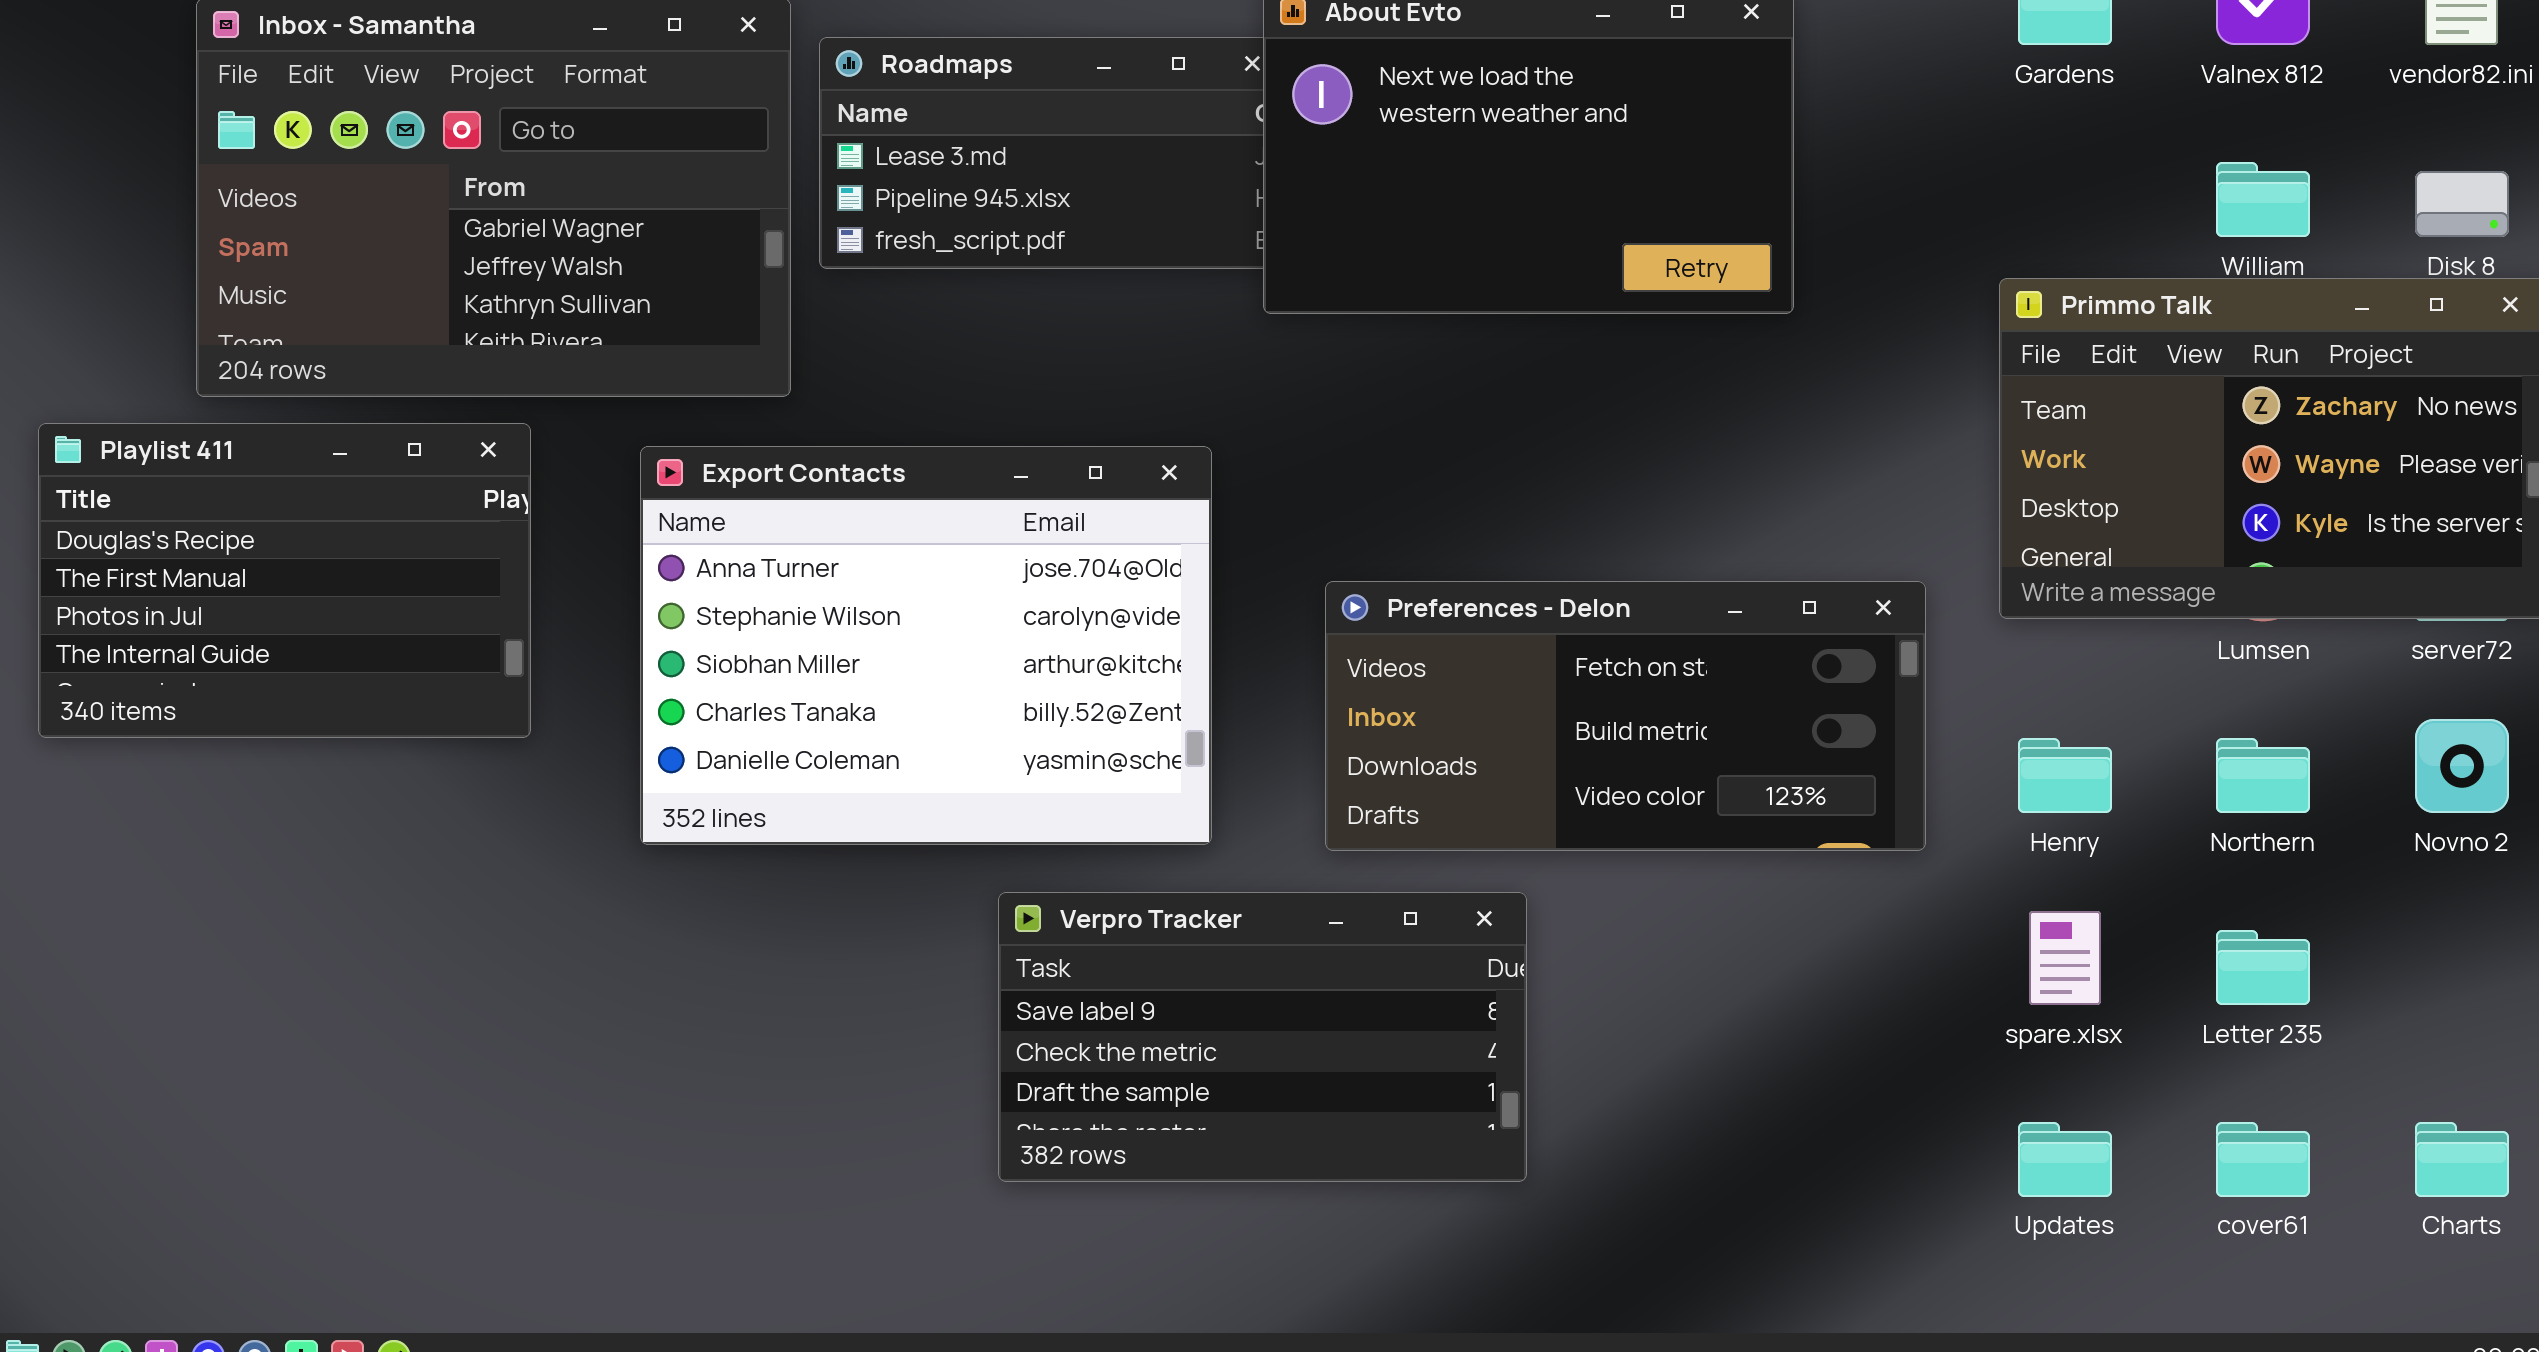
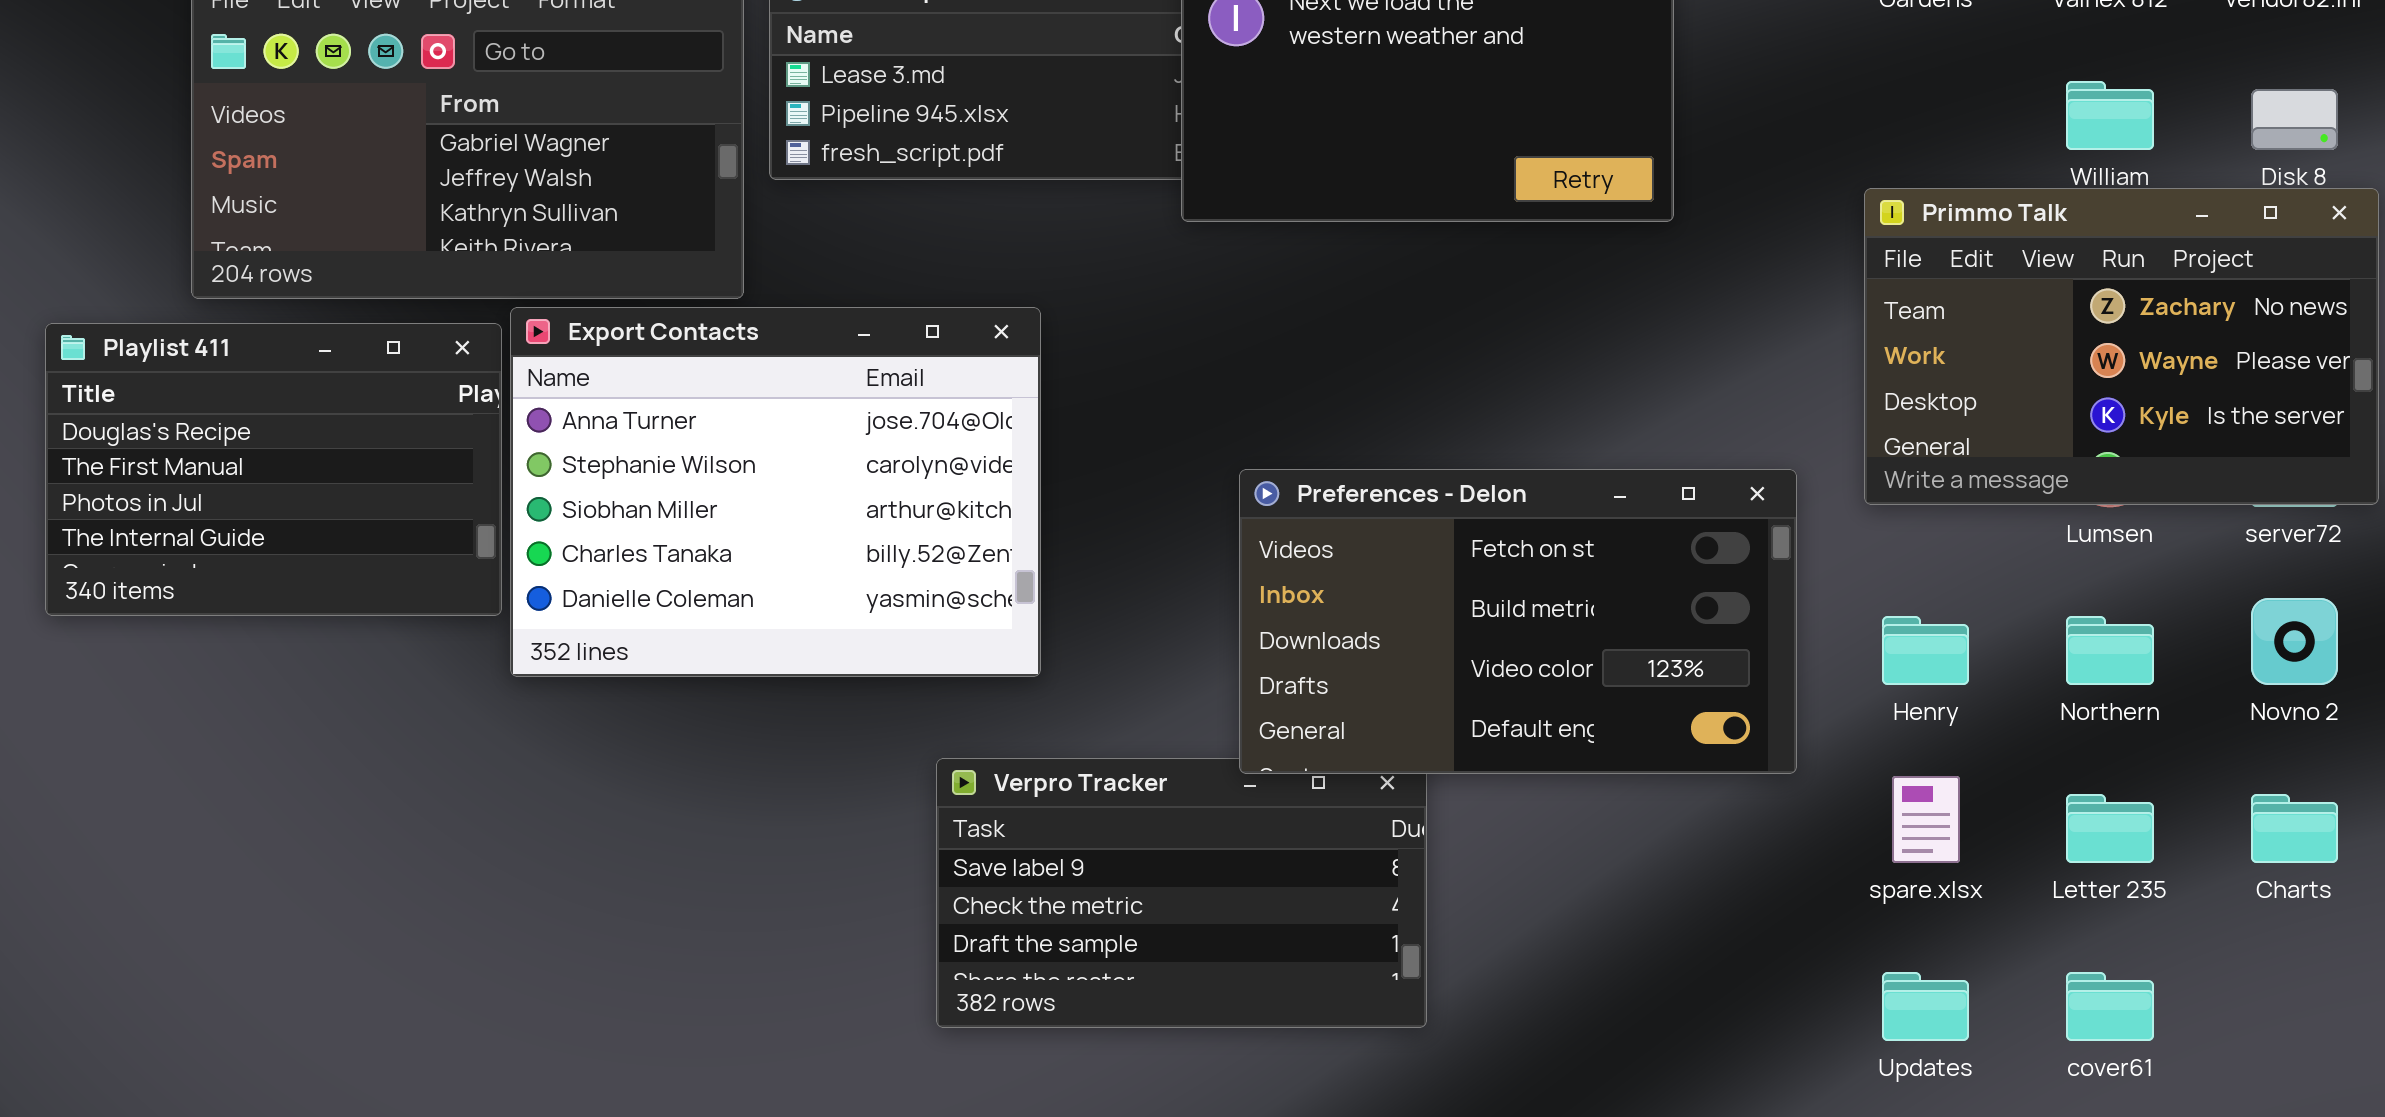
Export Contacts: [640,446,1212,845] -> [510,307,1041,677], moved
Preferences - Delon: [1325,581,1926,851] -> [1239,469,1797,774], resized
Charts: [2415,1122,2509,1197] -> [2251,794,2338,863], moved

